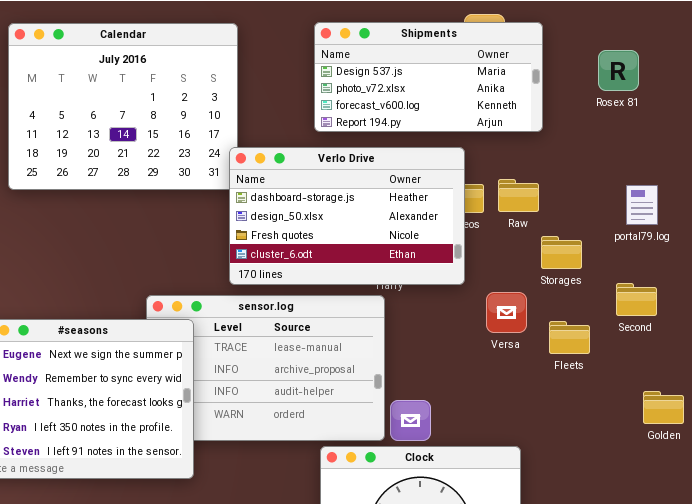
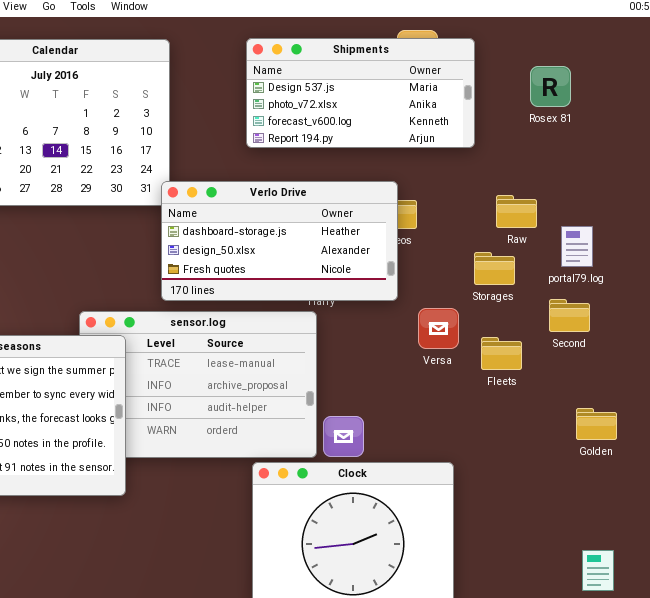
Verlo Drive: [229,147,465,285] -> [161,181,398,301], resized
Raw: [498,179,539,212] -> [496,195,537,228], moved
portal79.log: [626,185,658,225] -> [561,226,593,267], moved

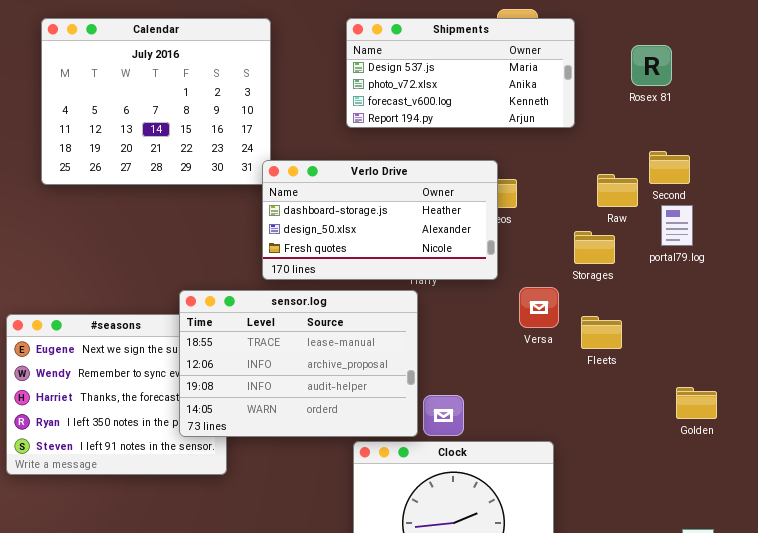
Second: [549,299,590,332] -> [649,151,690,184], moved
sensor.log: [79,311,317,458] -> [179,290,418,437], raised

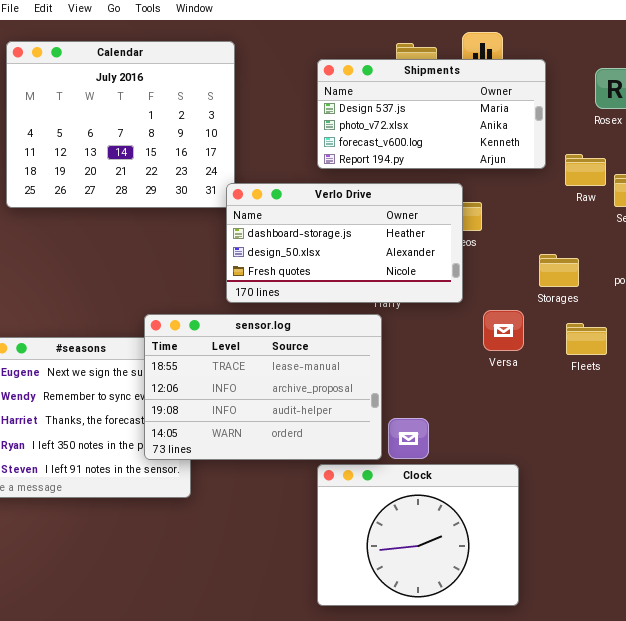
Shipments: [346,18,575,128] -> [317,59,546,169], moved
Raw: [597,174,638,207] -> [565,154,606,186], moved
Fleets: [581,316,622,349] -> [566,323,607,355], moved

